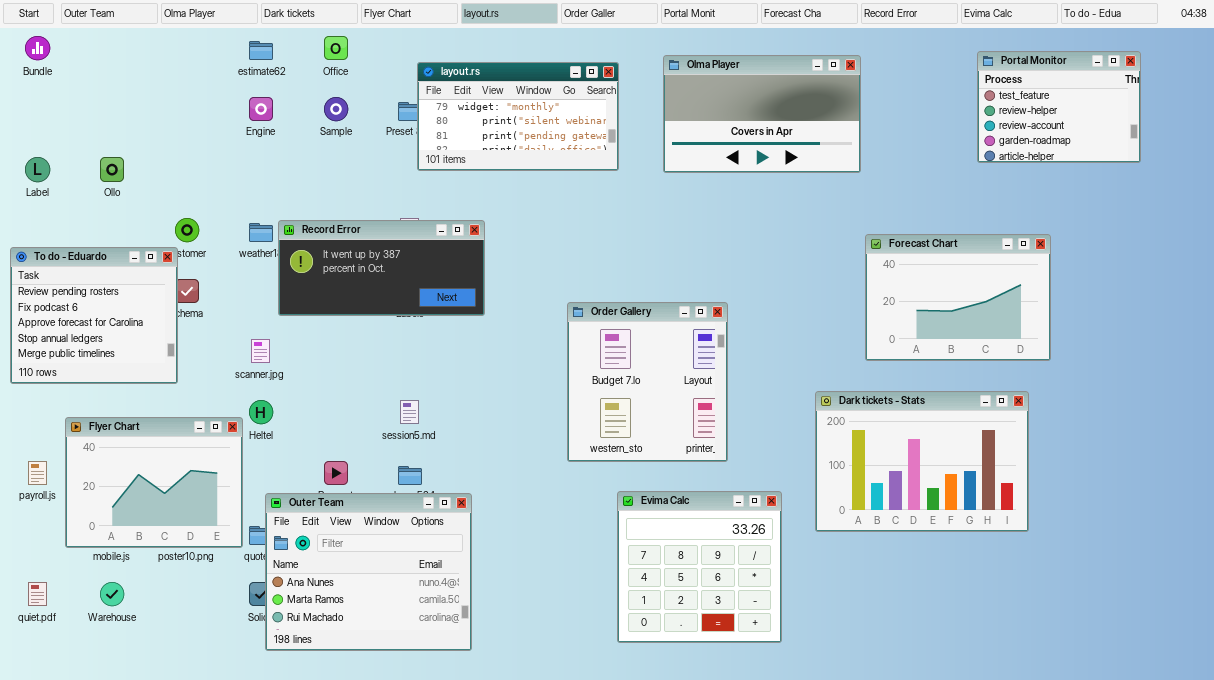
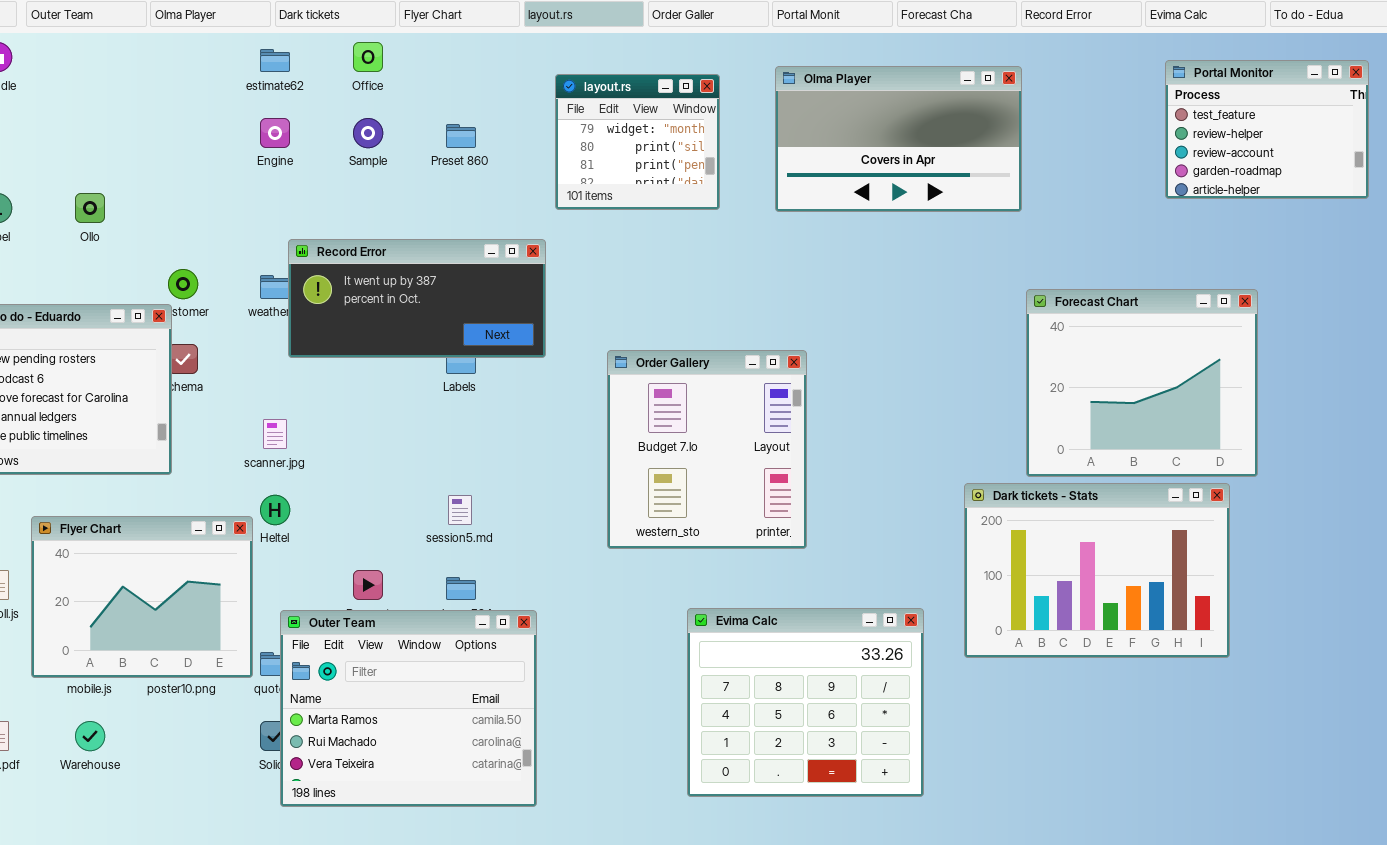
layout.rs: [417,62,619,171] -> [555,74,720,210], resized
Record Error: [278,220,485,316] -> [288,239,546,358], moved
Forecast Chart: [865,234,1051,361] -> [1026,289,1258,477], resized
Order Gallery: [567,302,728,462] -> [607,350,807,549], moved
Evima Calc: [617,491,782,643] -> [687,608,924,797], resized
Outer Team: [265,493,472,651] -> [280,610,537,807], scrolled down 1 row

